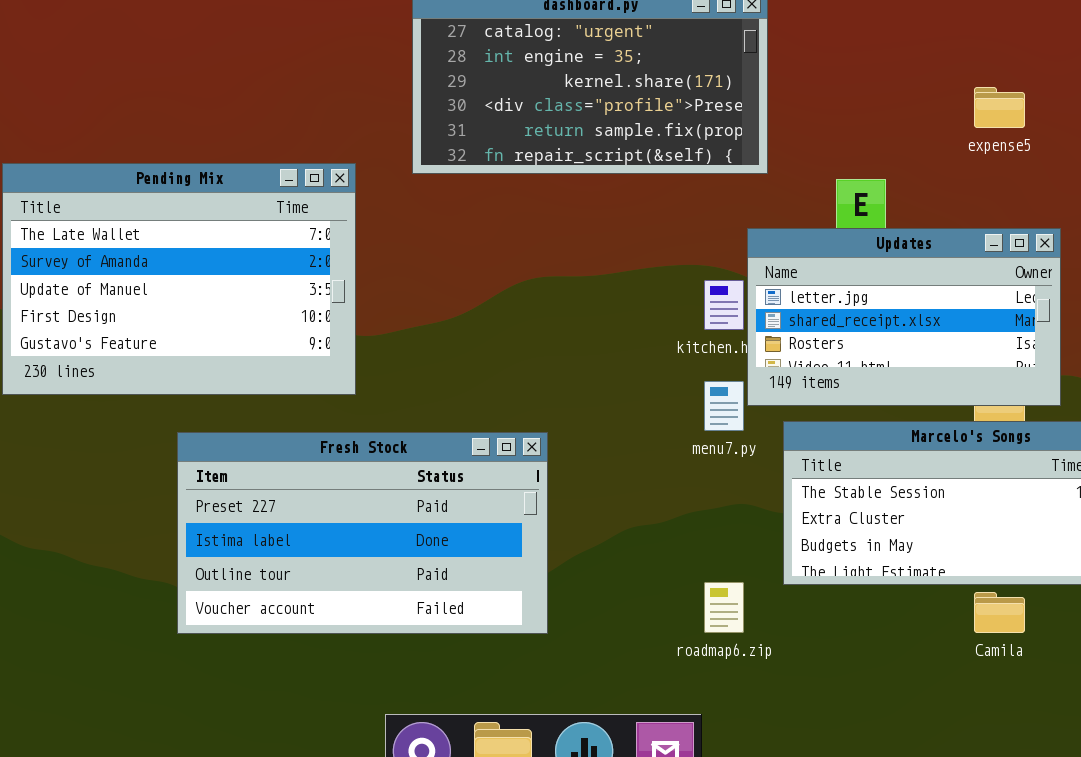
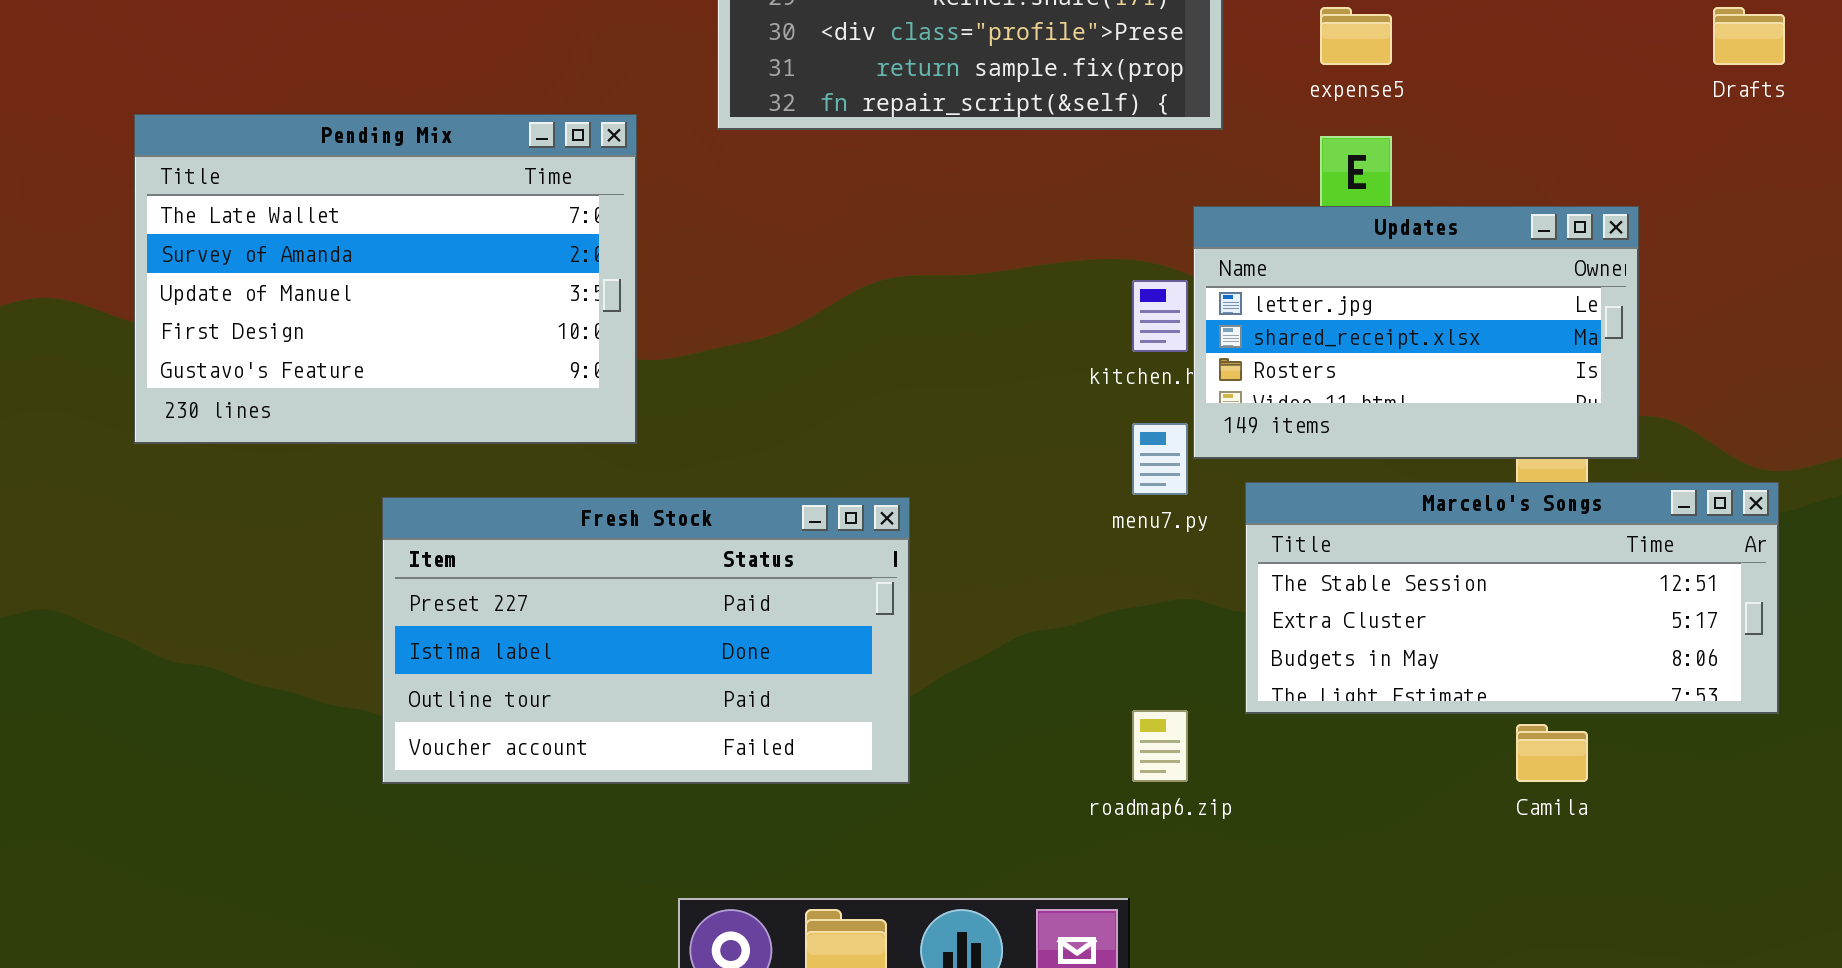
expense5: [974,87,1025,128] -> [1320,7,1392,65], moved

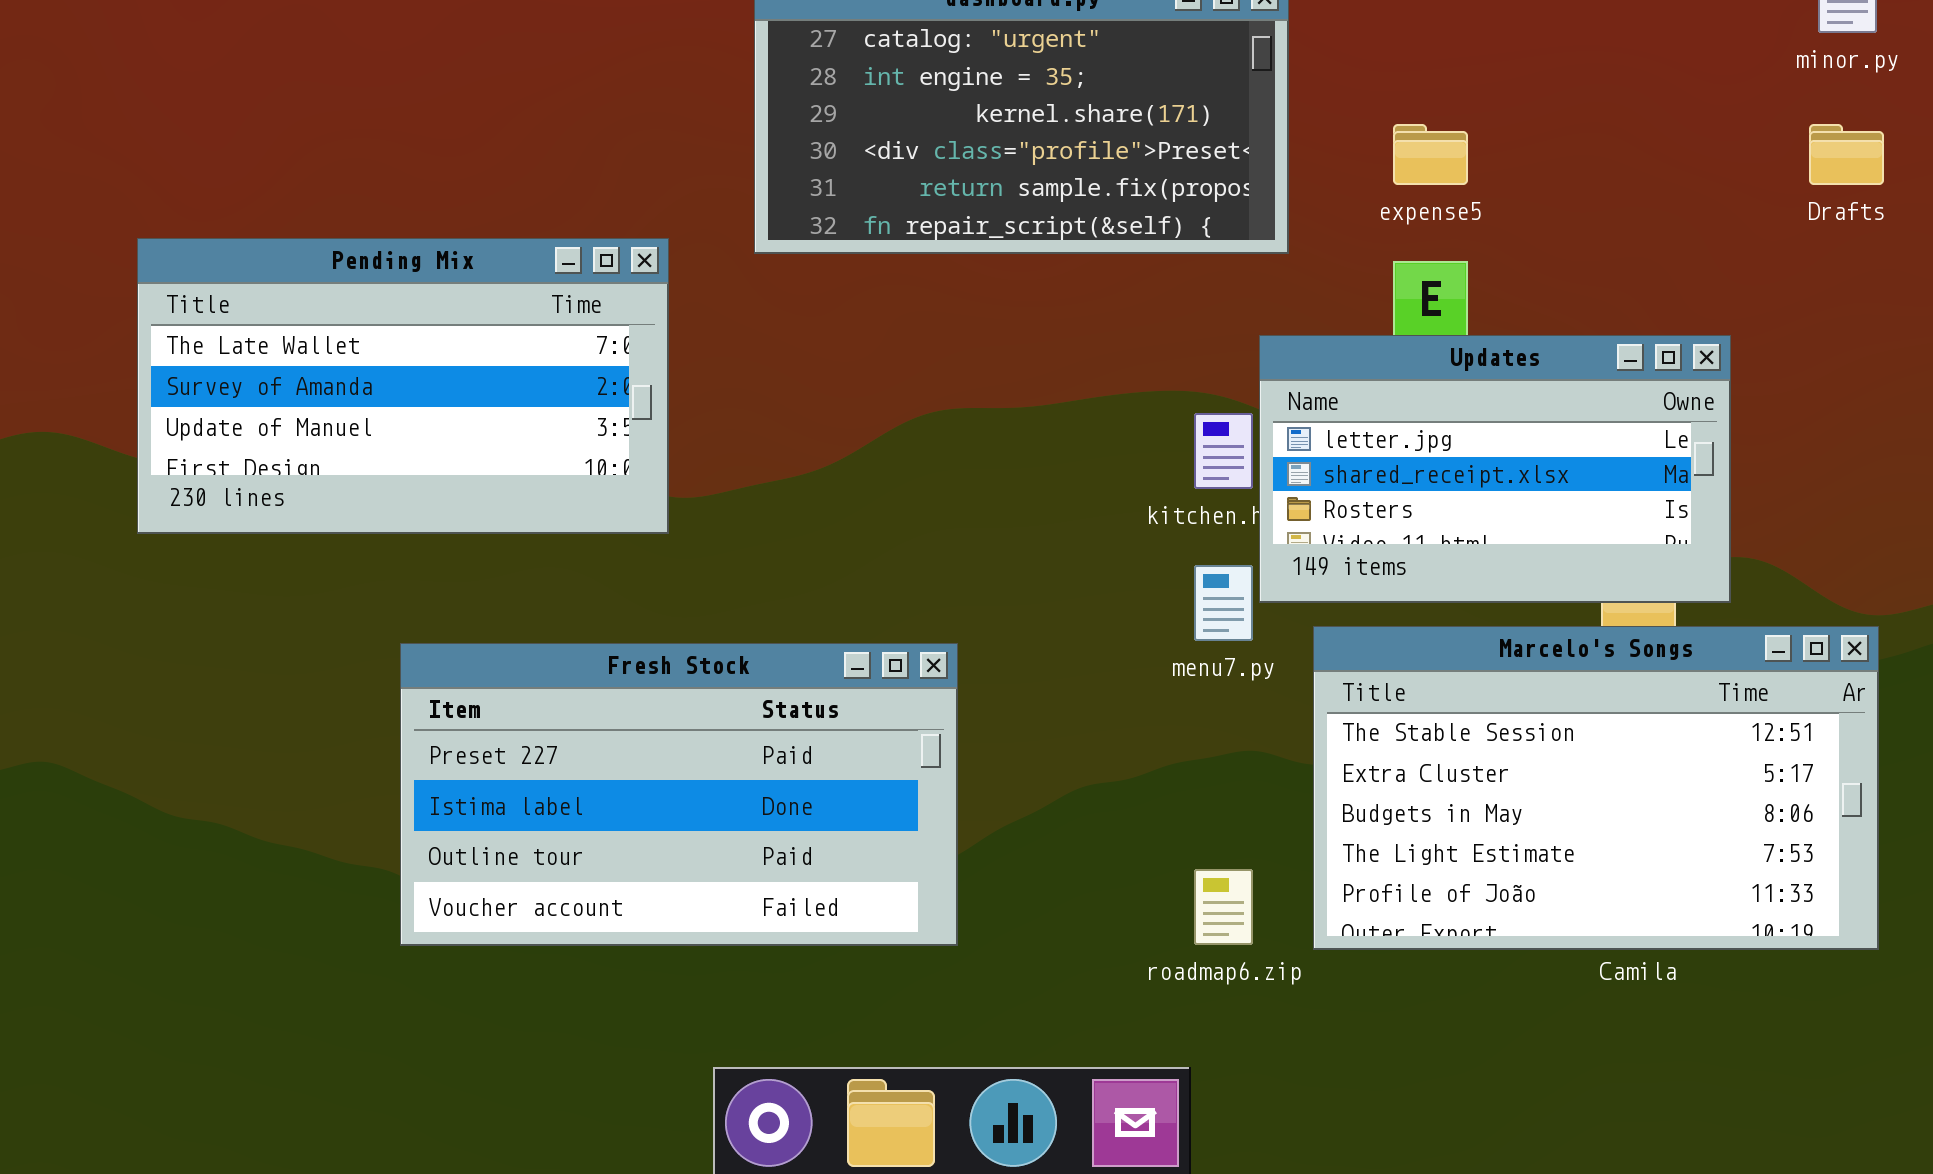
Pending Mix: [134,114,637,444] -> [137,238,669,534], resized
Marcelo's Songs: [1245,482,1779,714] -> [1313,626,1879,950], resized

